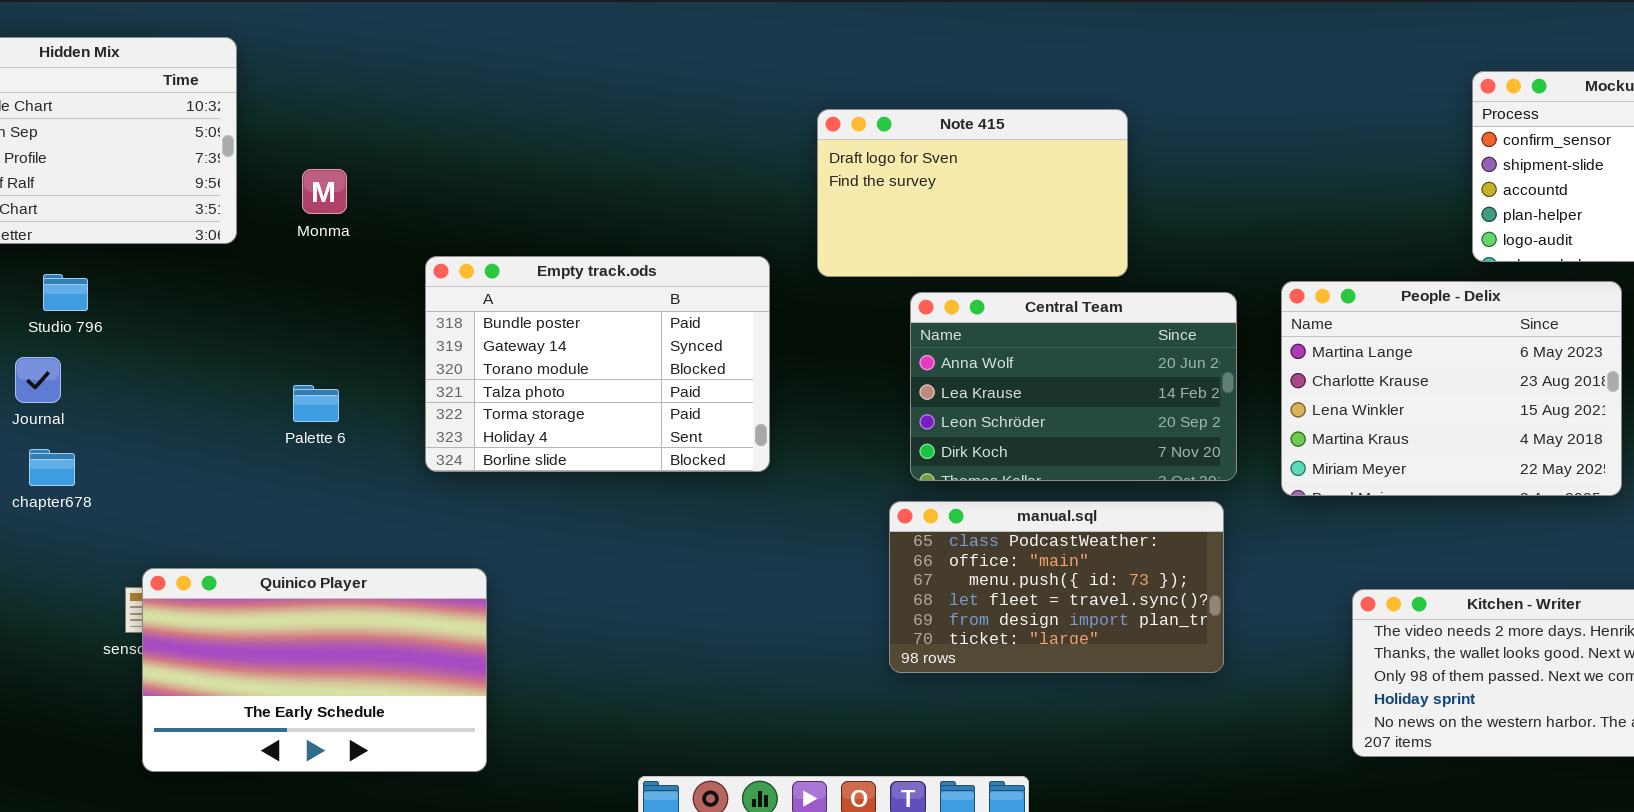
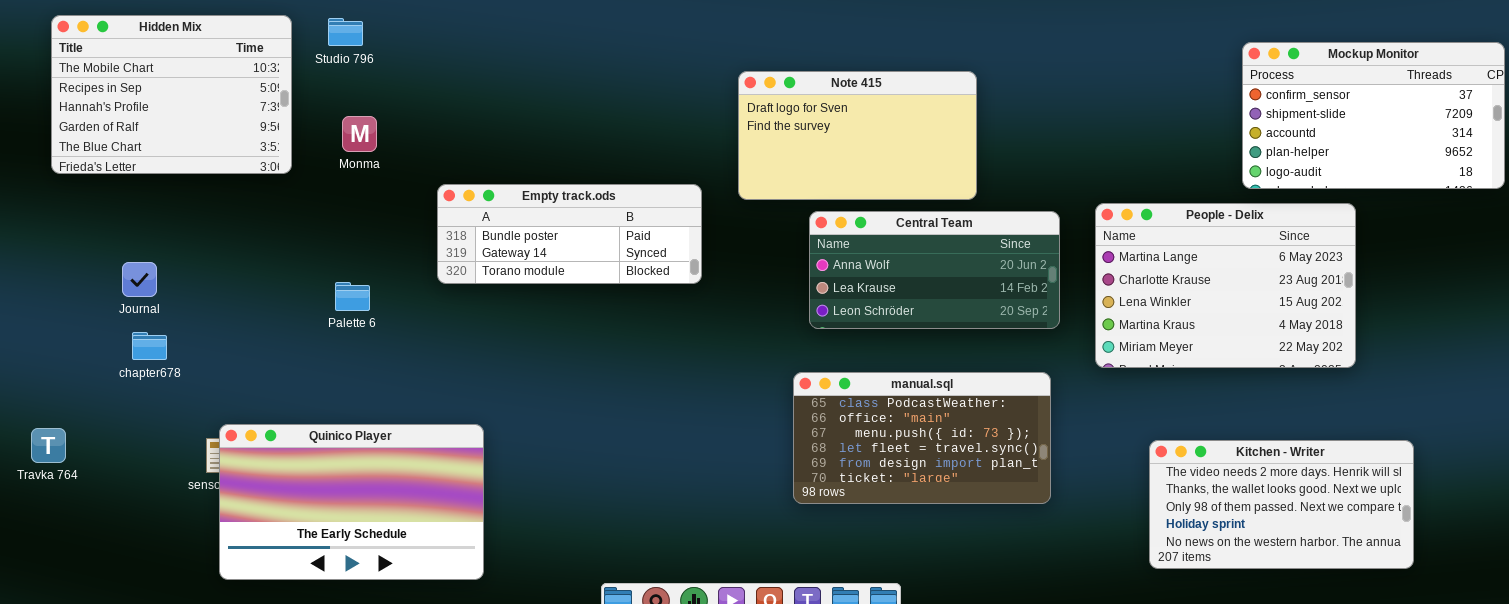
Empty track.ods: [425,256,770,472] -> [437,184,702,284], resized
Studio 796: [43,274,88,311] -> [328,18,363,46], moved
Central Team: [910,292,1237,481] -> [809,211,1060,329], resized

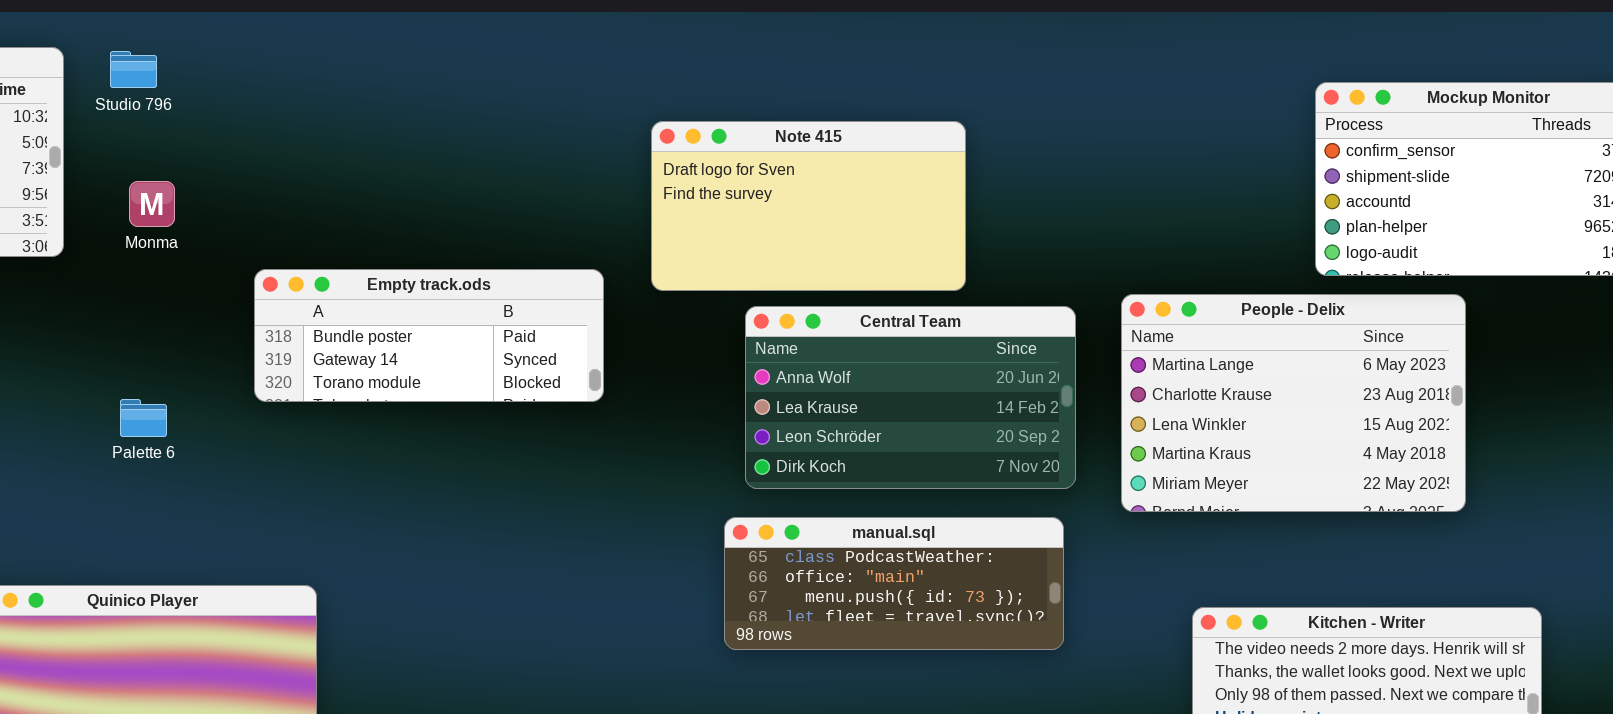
Central Team: [809,211,1060,329] -> [745,306,1076,489], resized
manual.sql: [793,372,1051,504] -> [724,517,1064,650], resized

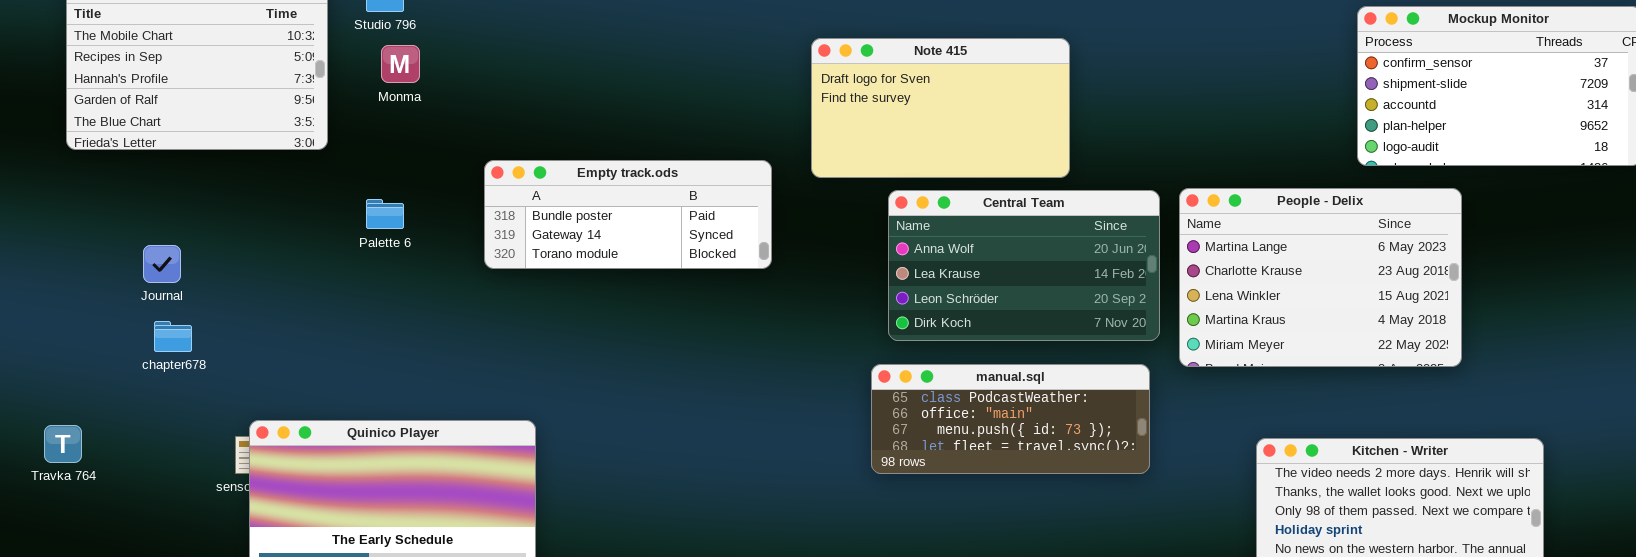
Monma: [129,181,175,227] -> [381,45,420,83], moved
People - Delix: [1121,294,1466,512] -> [1179,188,1462,367], moved
Palette 6: [120,399,167,437] -> [366,199,404,229], moved

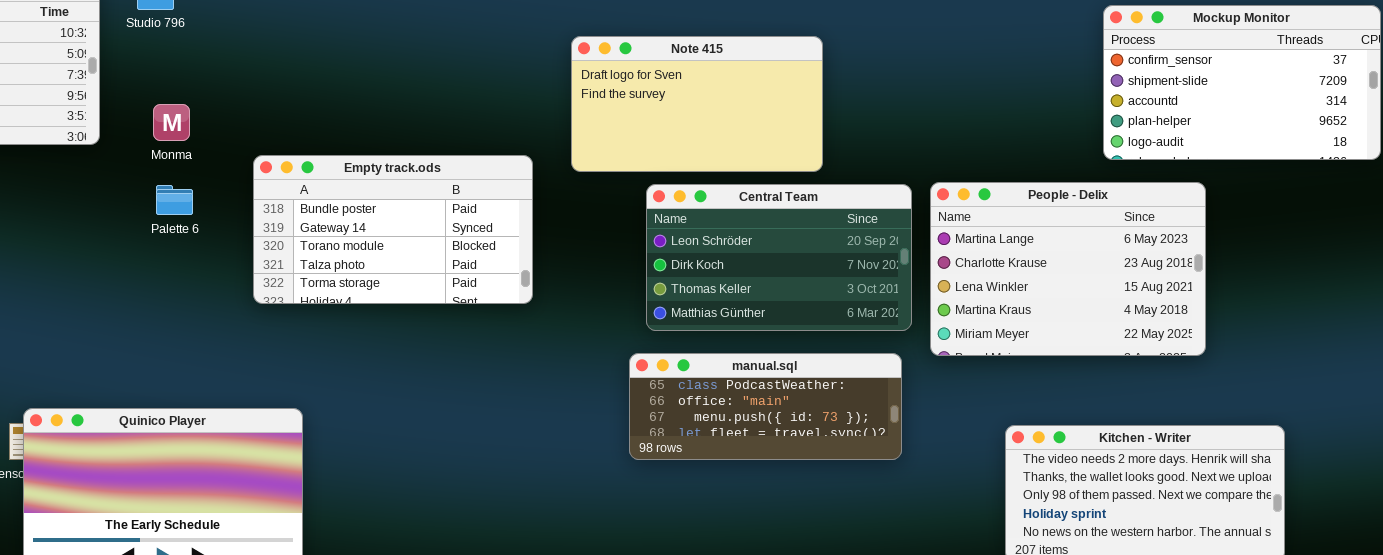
Monma: [381,45,420,83] -> [153,104,190,141], moved
Empty track.ods: [484,160,772,269] -> [253,155,533,304], resized
Central Team: [888,190,1160,341] -> [646,184,912,331], scrolled down 2 rows
Palette 6: [366,199,404,229] -> [156,185,193,215], moved

